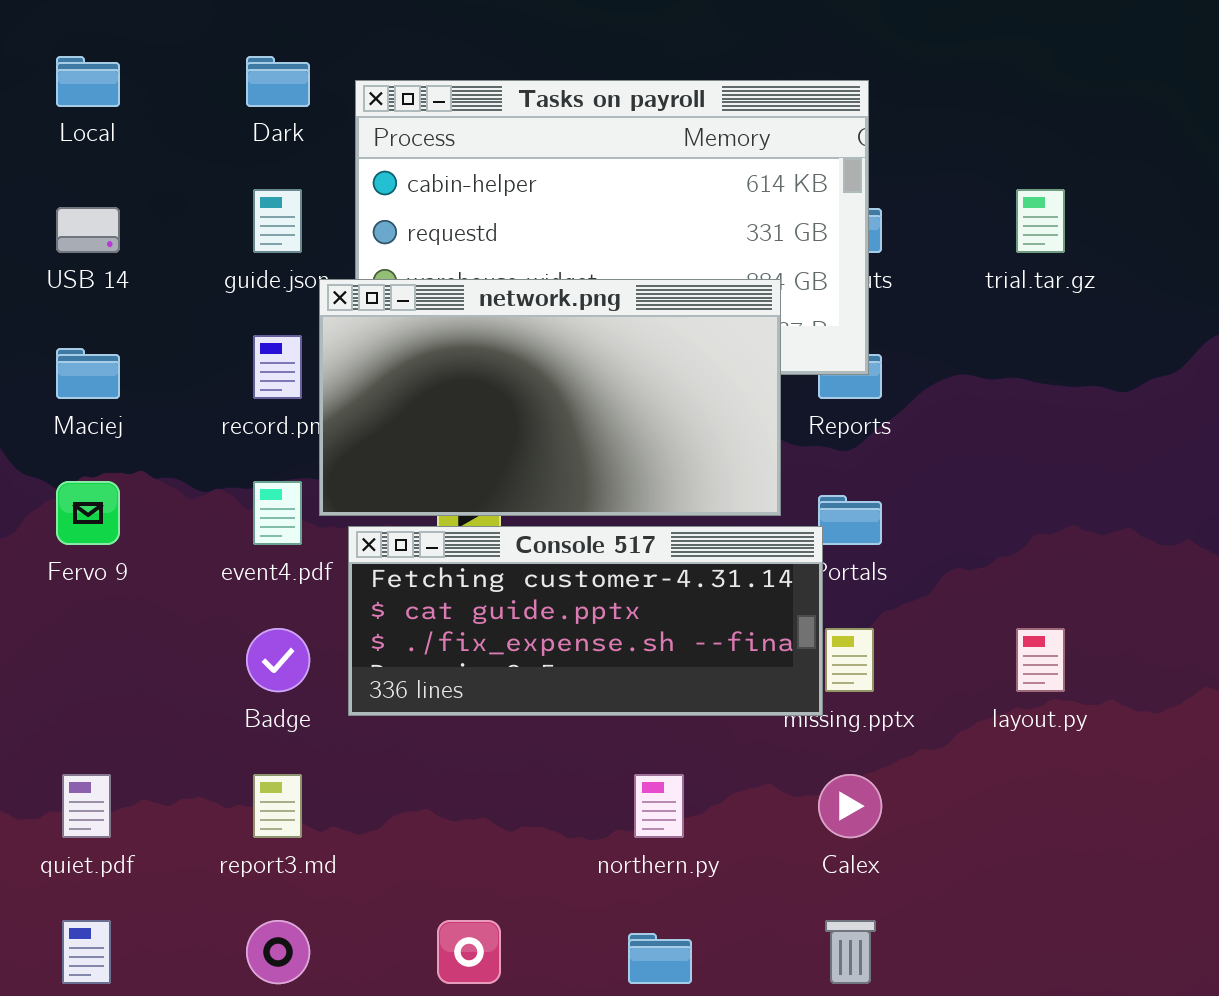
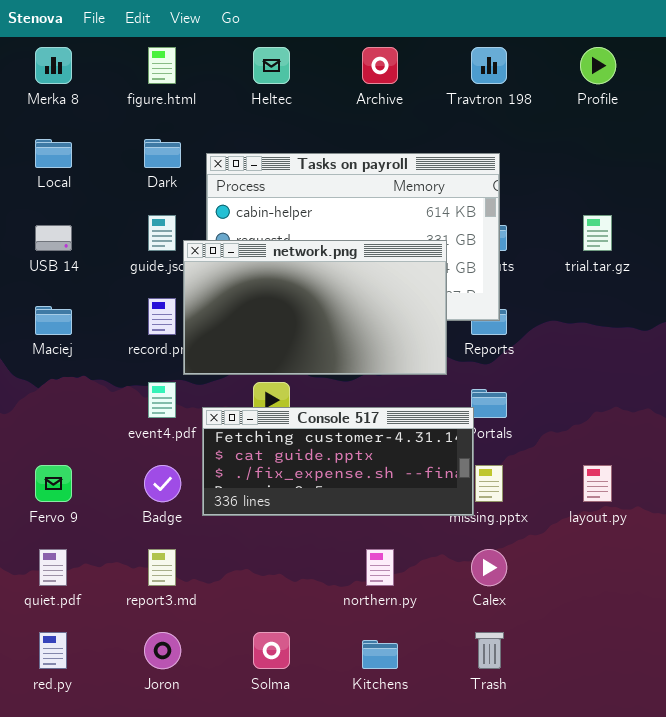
network.png: [319,279,781,516] -> [183,240,447,375], moved
Fervo 9: [56,481,120,545] -> [35,465,72,502], moved

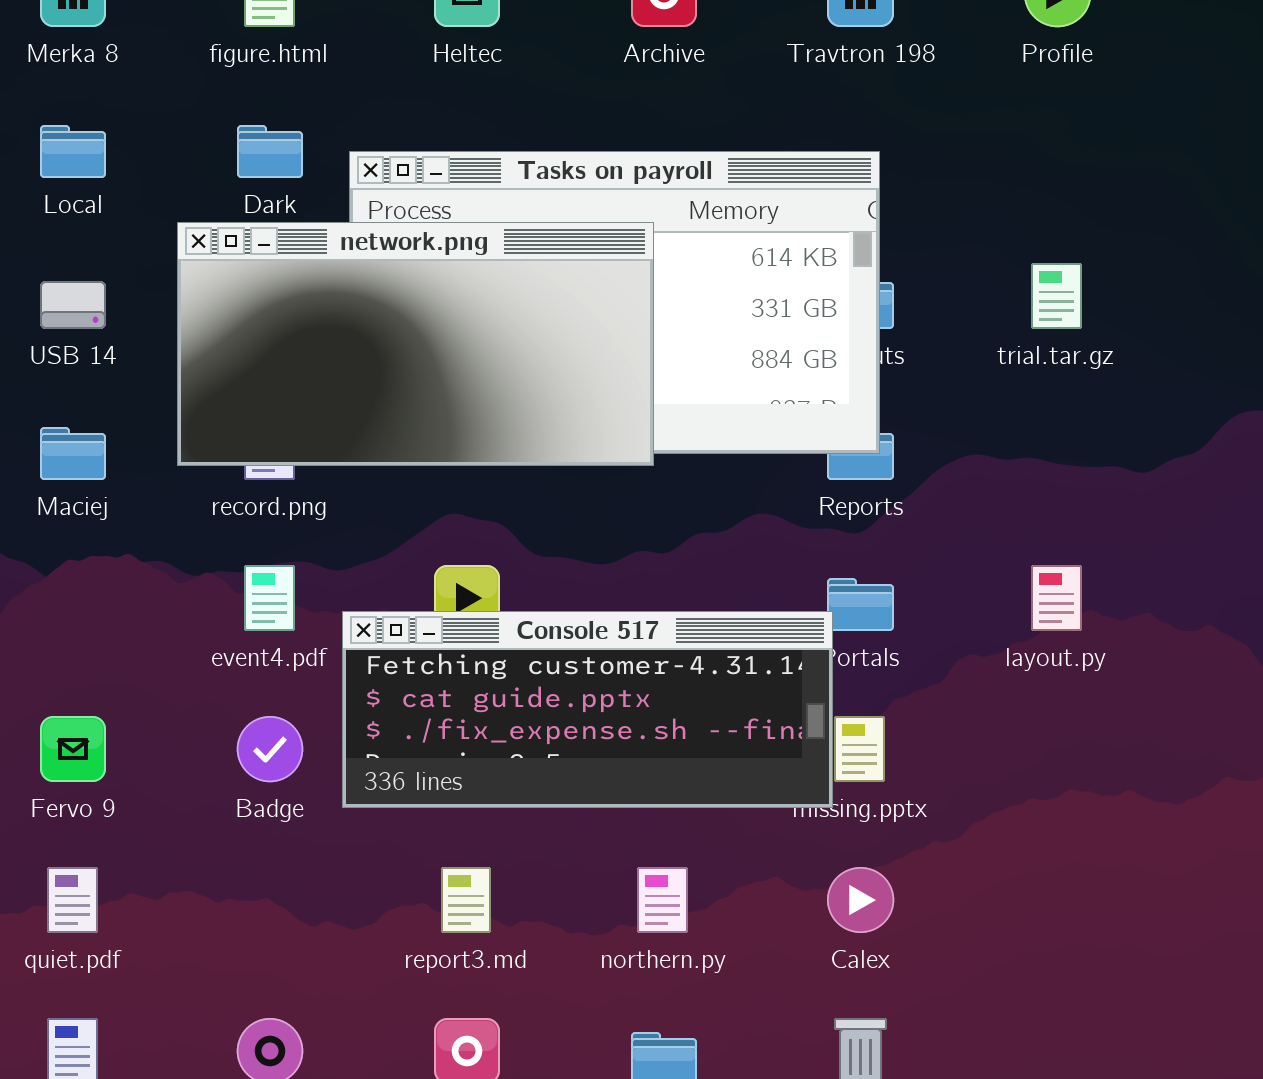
network.png: [183,240,447,375] -> [177,222,654,466], moved
layout.py: [583,465,612,502] -> [1031,565,1082,631], moved
report3.md: [148,549,176,586] -> [441,867,491,933], moved

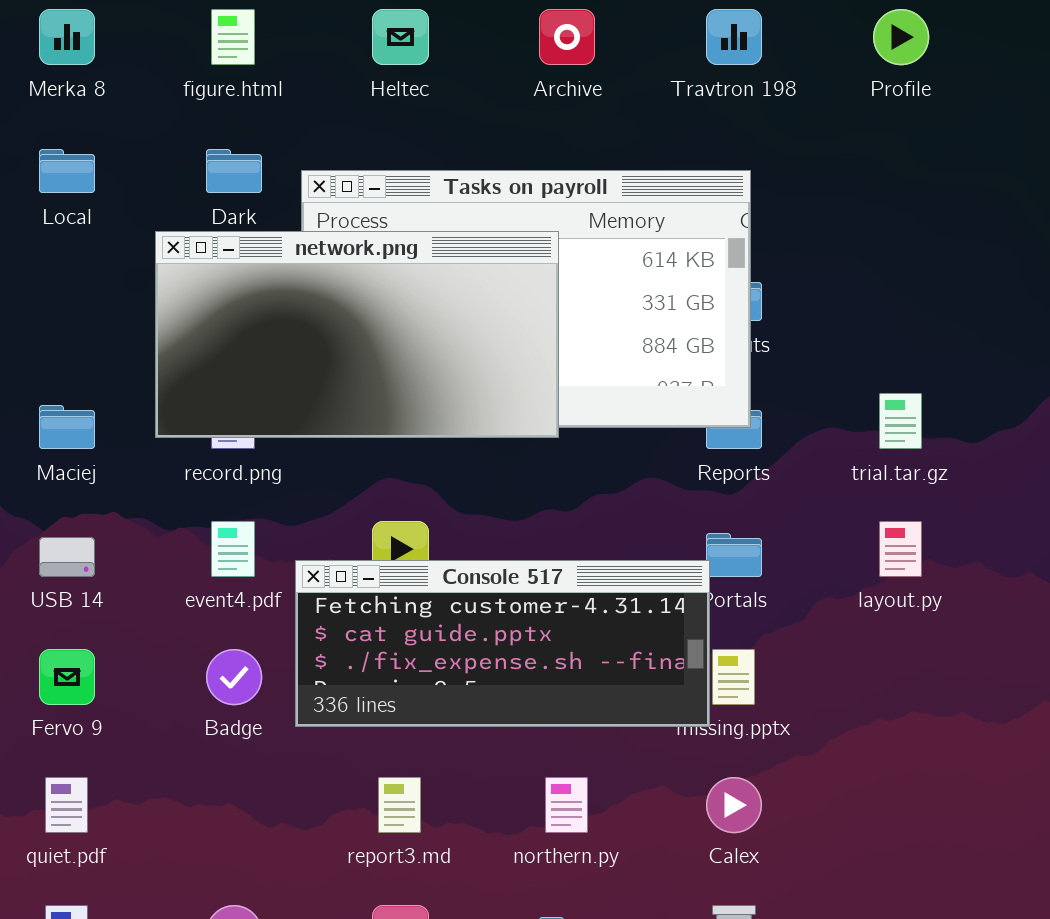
trial.tar.gz: [1031,263,1082,329] -> [879,393,922,449], moved
USB 14: [40,281,106,329] -> [39,537,95,577], moved

